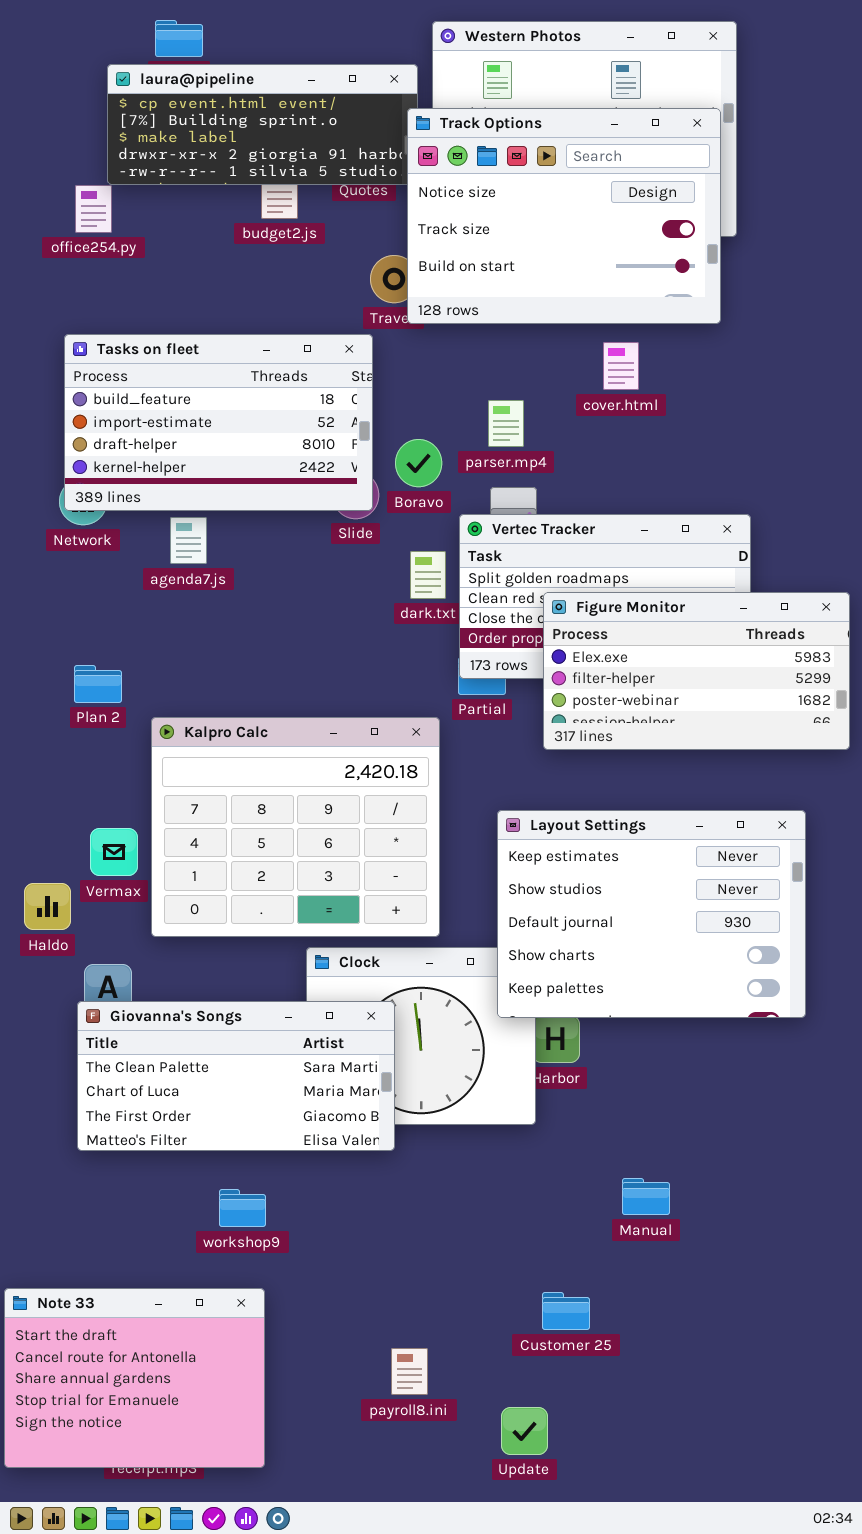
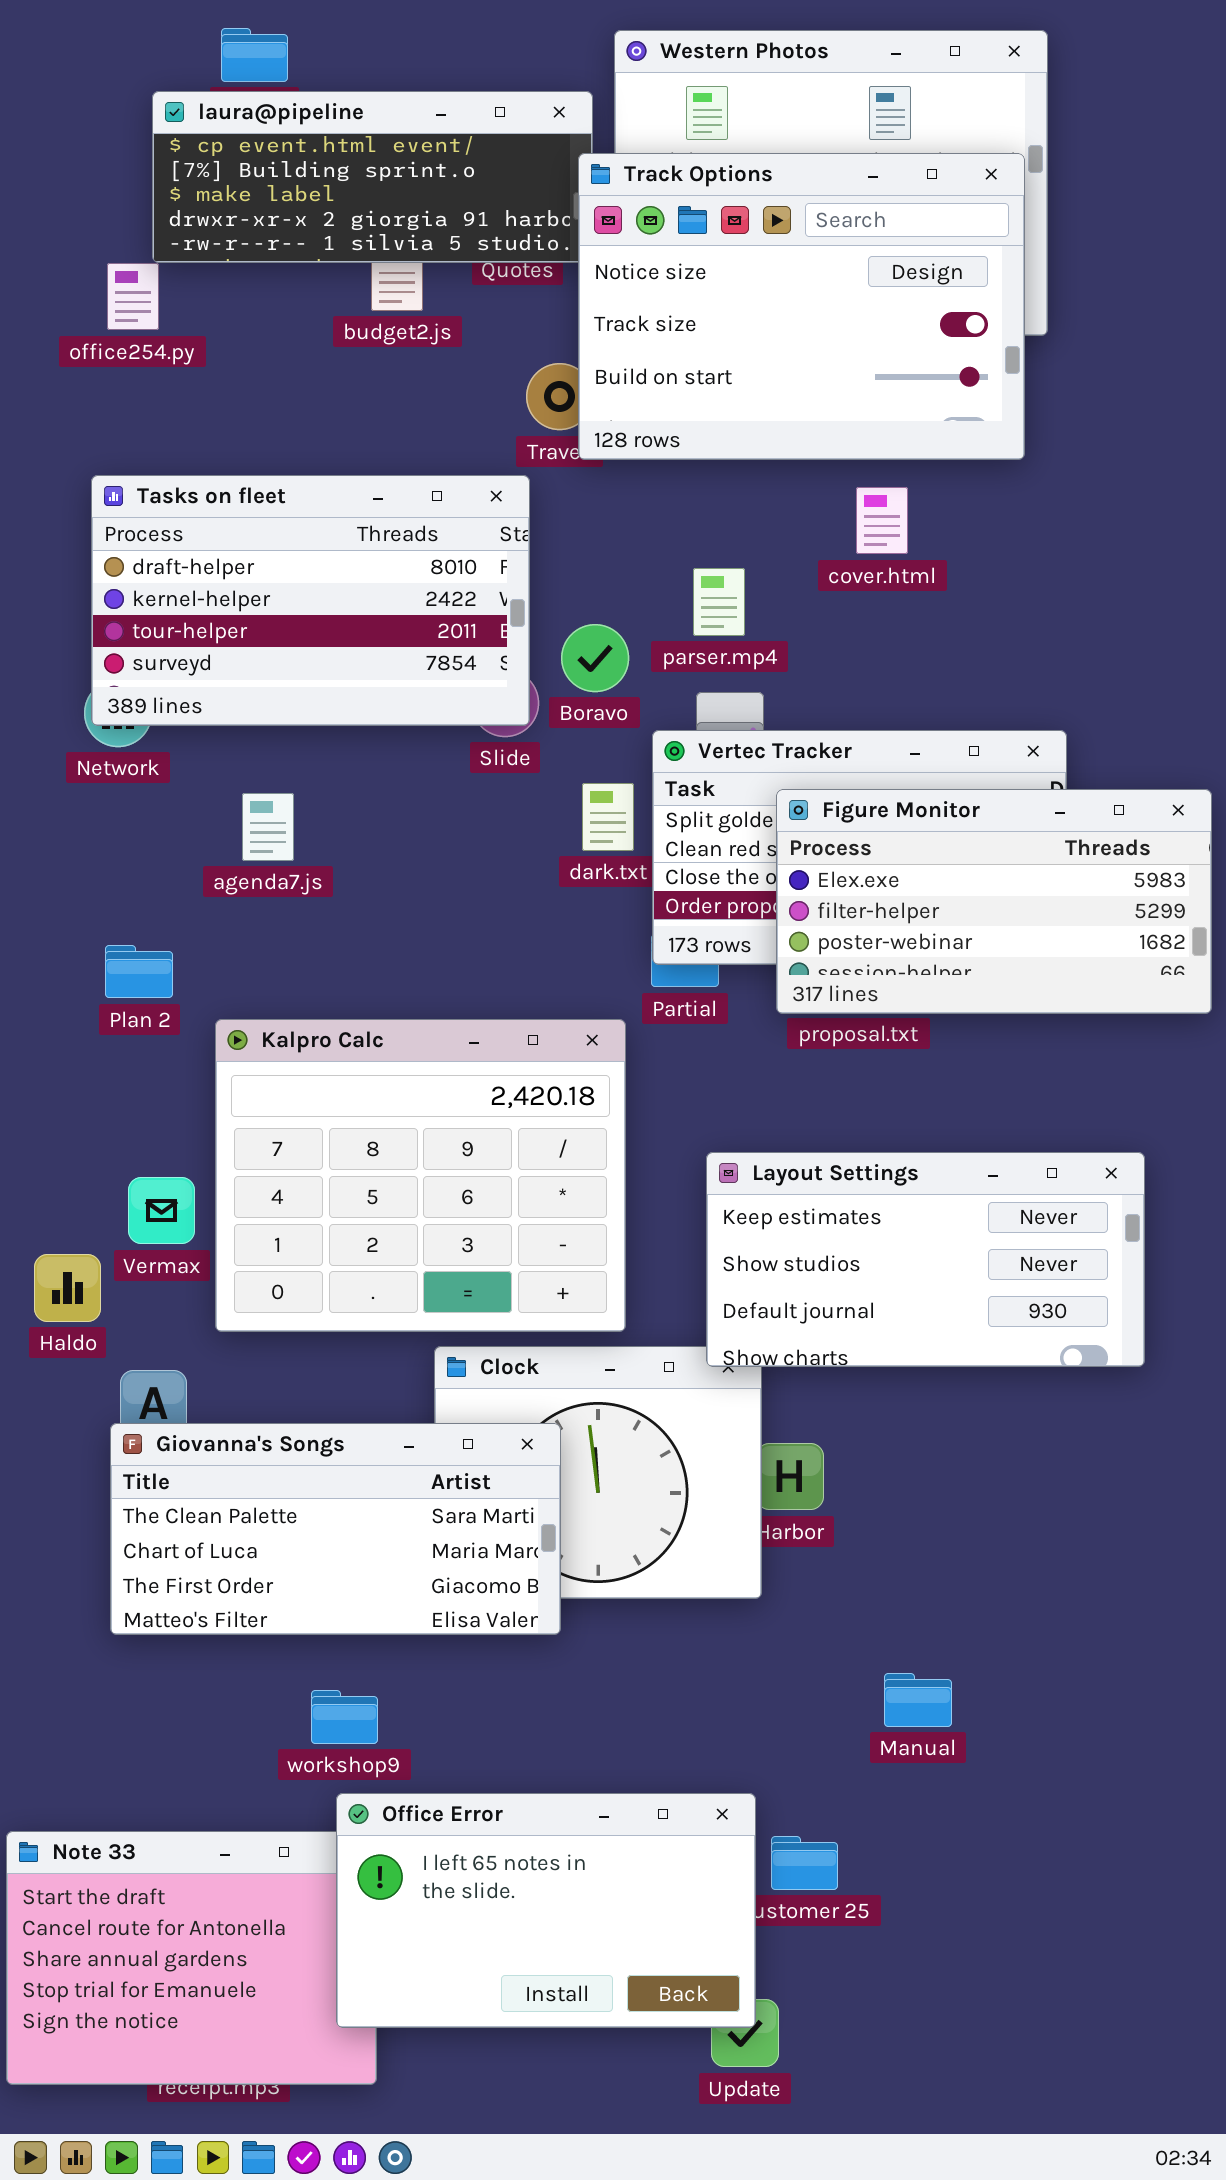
Tasks on fleet: [64,334,373,511] -> [91,475,530,726], scrolled down 2 rows
agenda7.js: [170,517,207,564] -> [242,793,294,861], moved
Figure Monitor: [543,592,850,750] -> [776,789,1212,1014], moved
Layout Settings: [497,810,806,1018] -> [706,1152,1145,1367], resized
Office Error: none -> [336,1793,756,2028], opened

